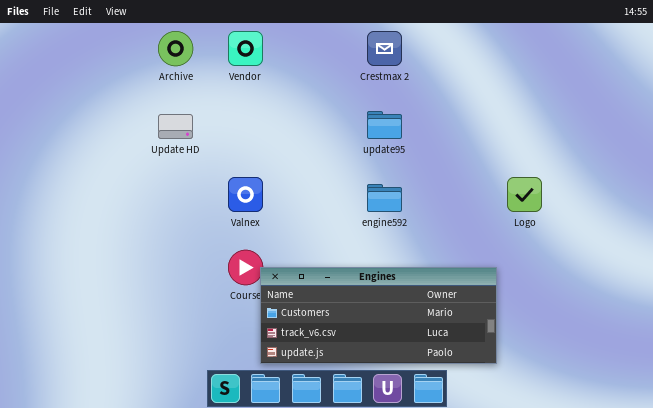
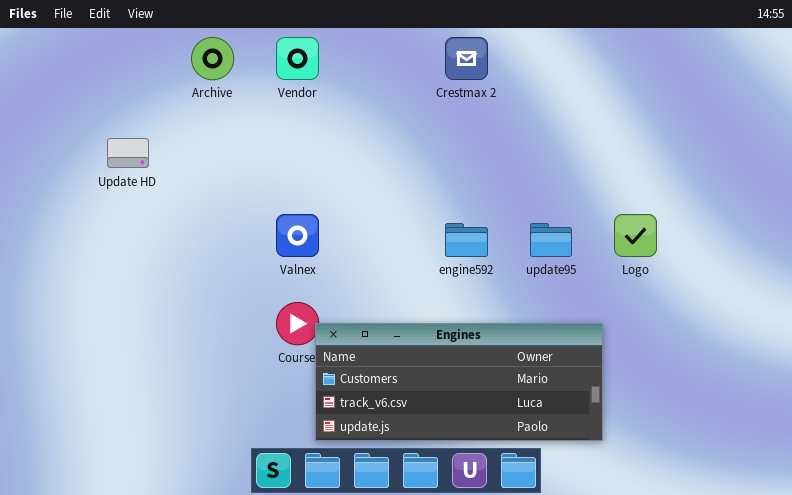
update95: [367,111,402,139] -> [530,223,572,257], moved
Update HD: [158,114,193,139] -> [107,138,149,168], moved

